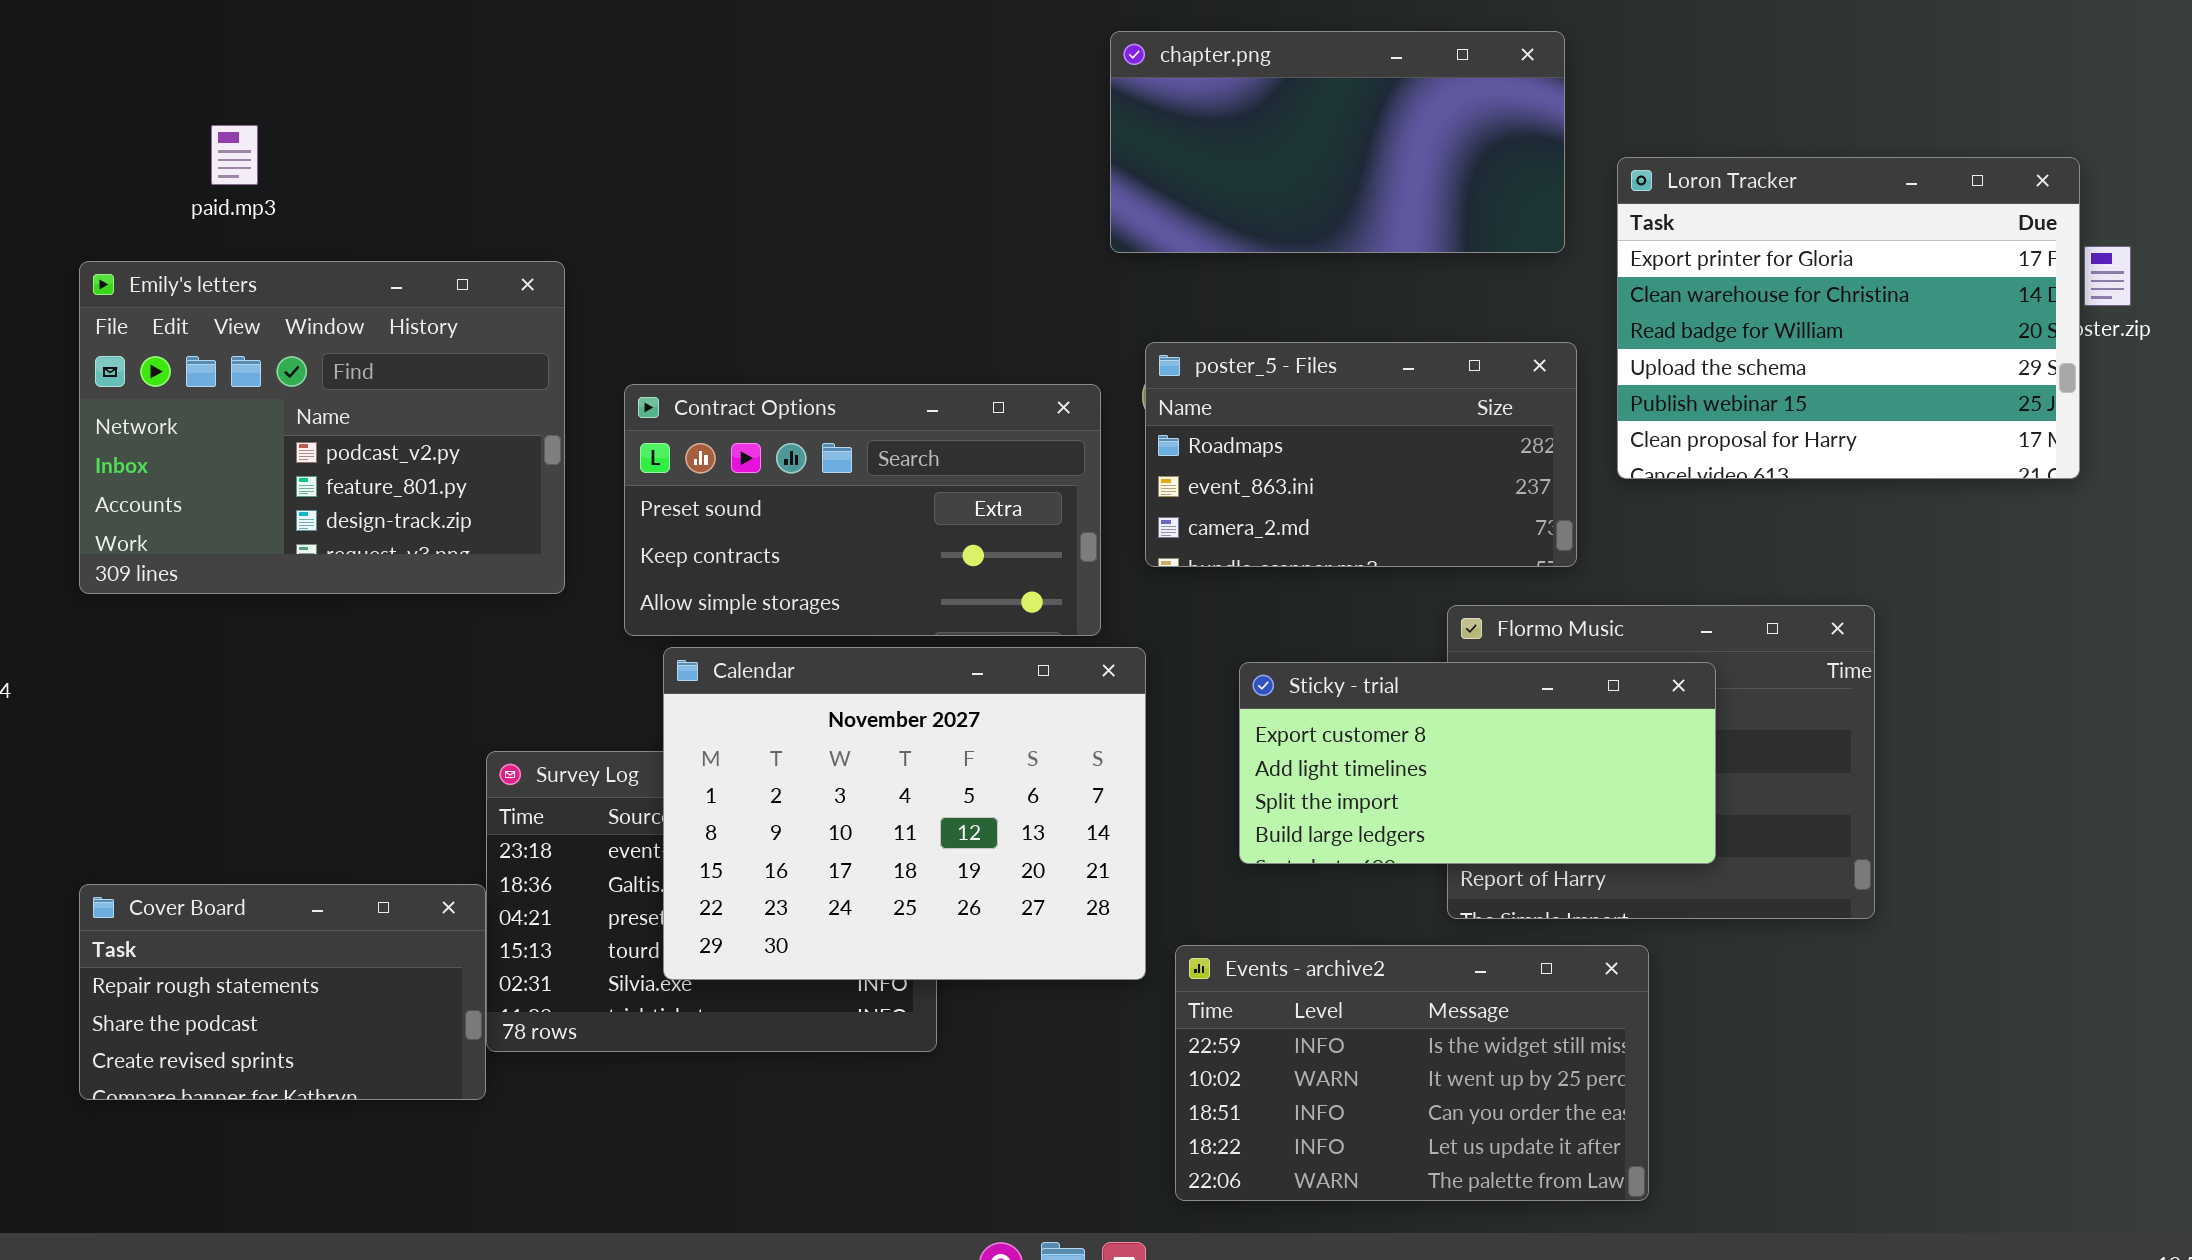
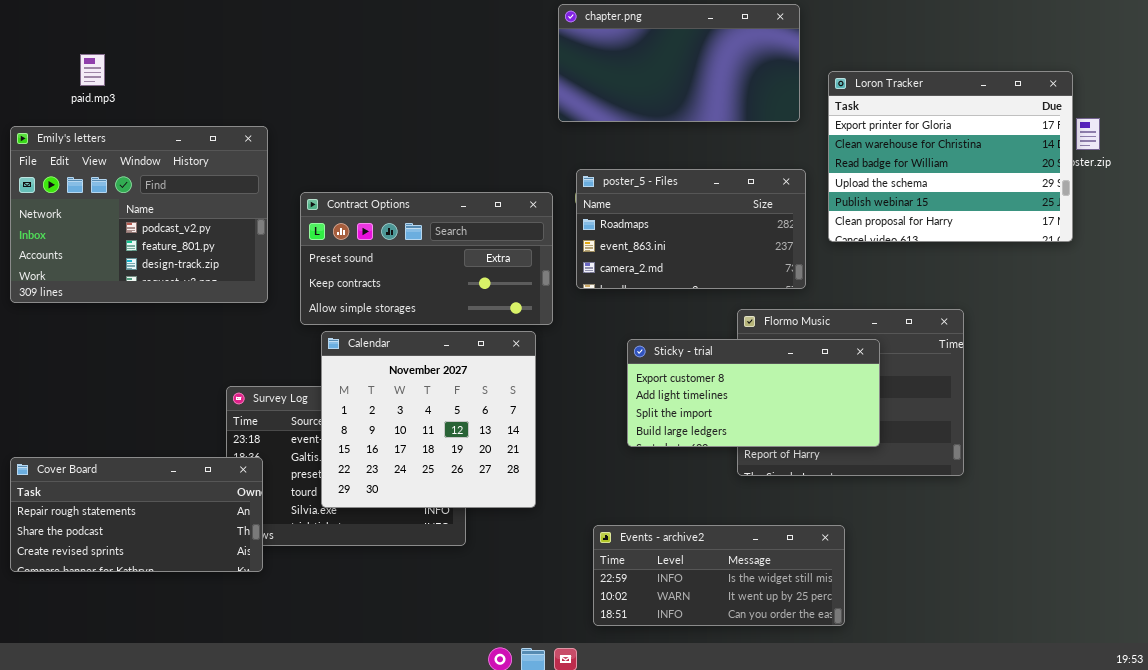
Calendar: [663,647,1146,980] -> [321,331,536,508], resized
Cover Board: [79,884,486,1100] -> [10,457,263,572], resized
Events - archive2: [1175,945,1649,1201] -> [593,525,845,626], resized

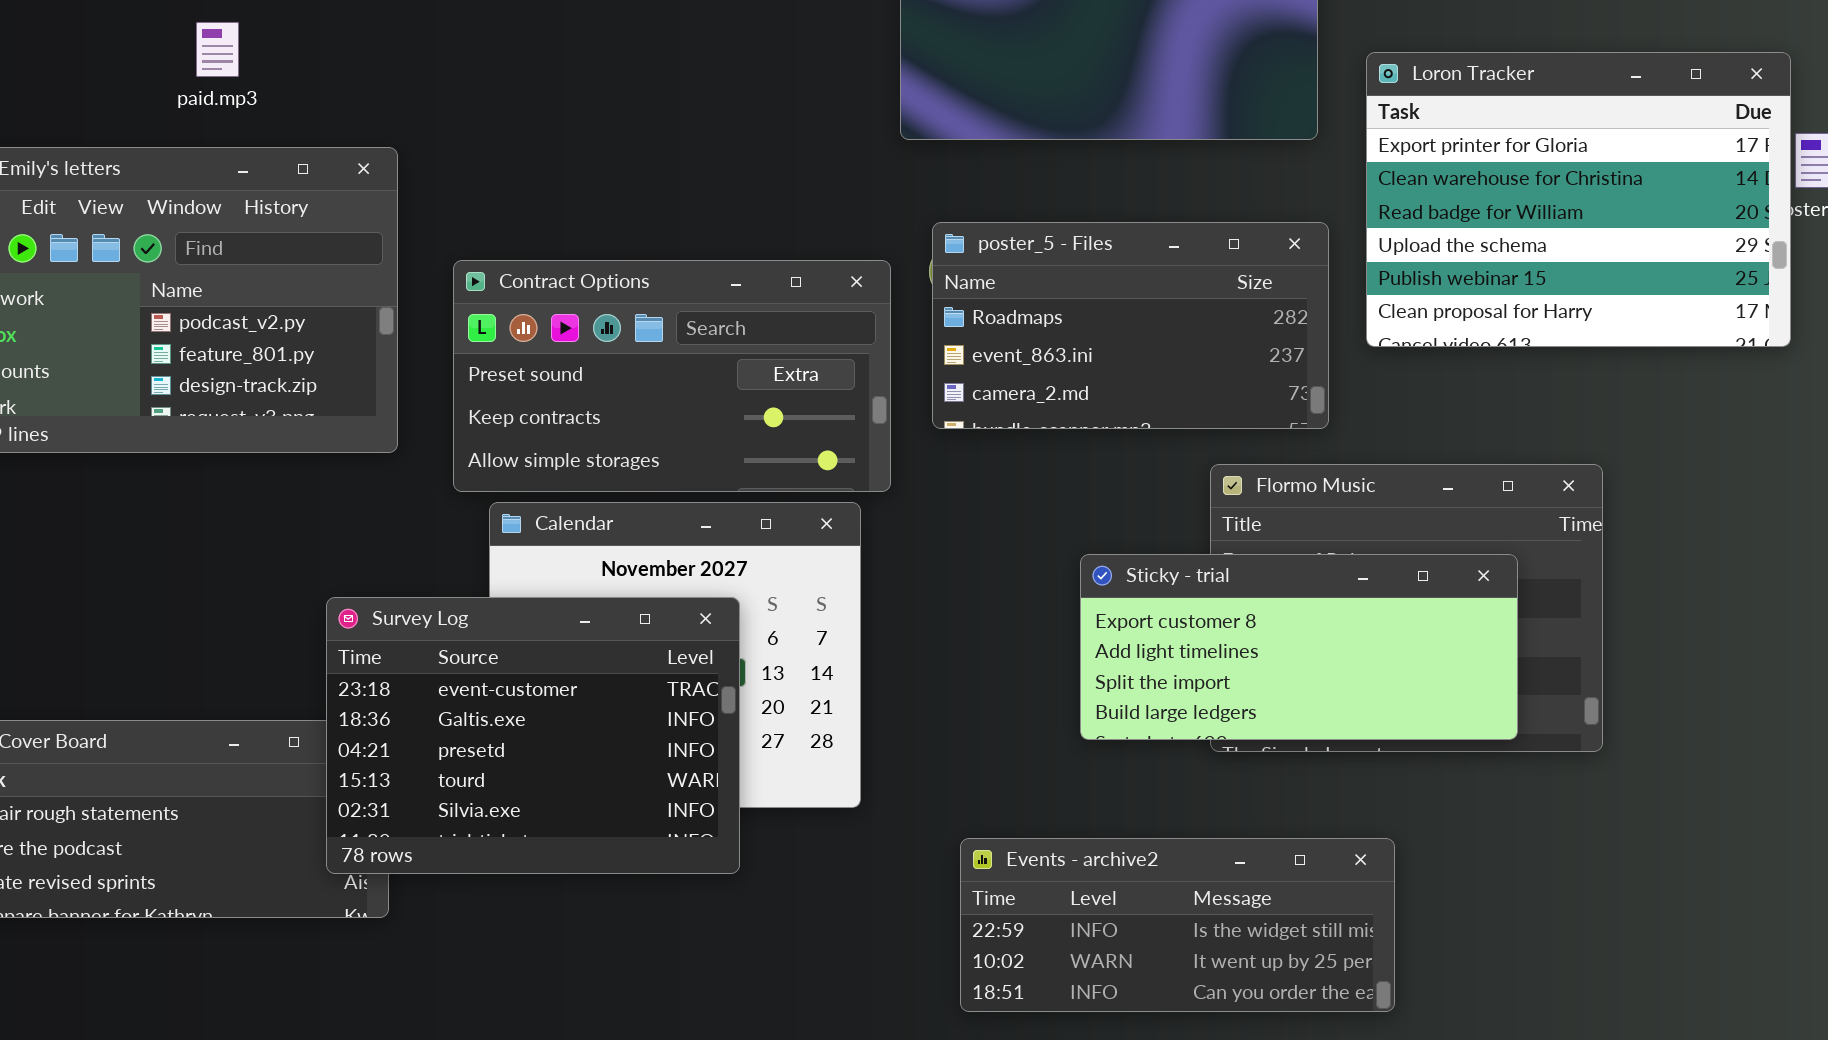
paid.mp3: [80,54,105,86] -> [196,22,239,77], moved
Sticky - trial: [627,339,880,447] -> [1080,554,1518,740], moved
Survey Log: [226,386,466,546] -> [326,597,740,874], raised

